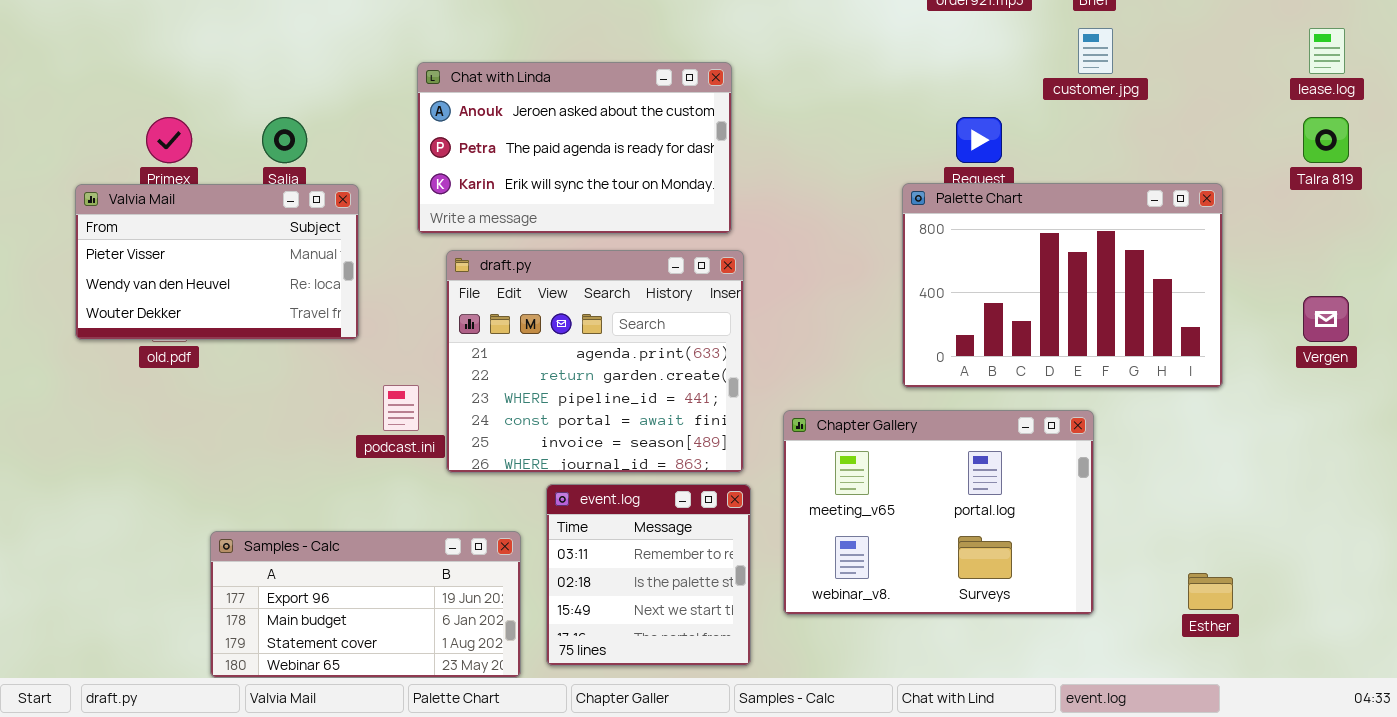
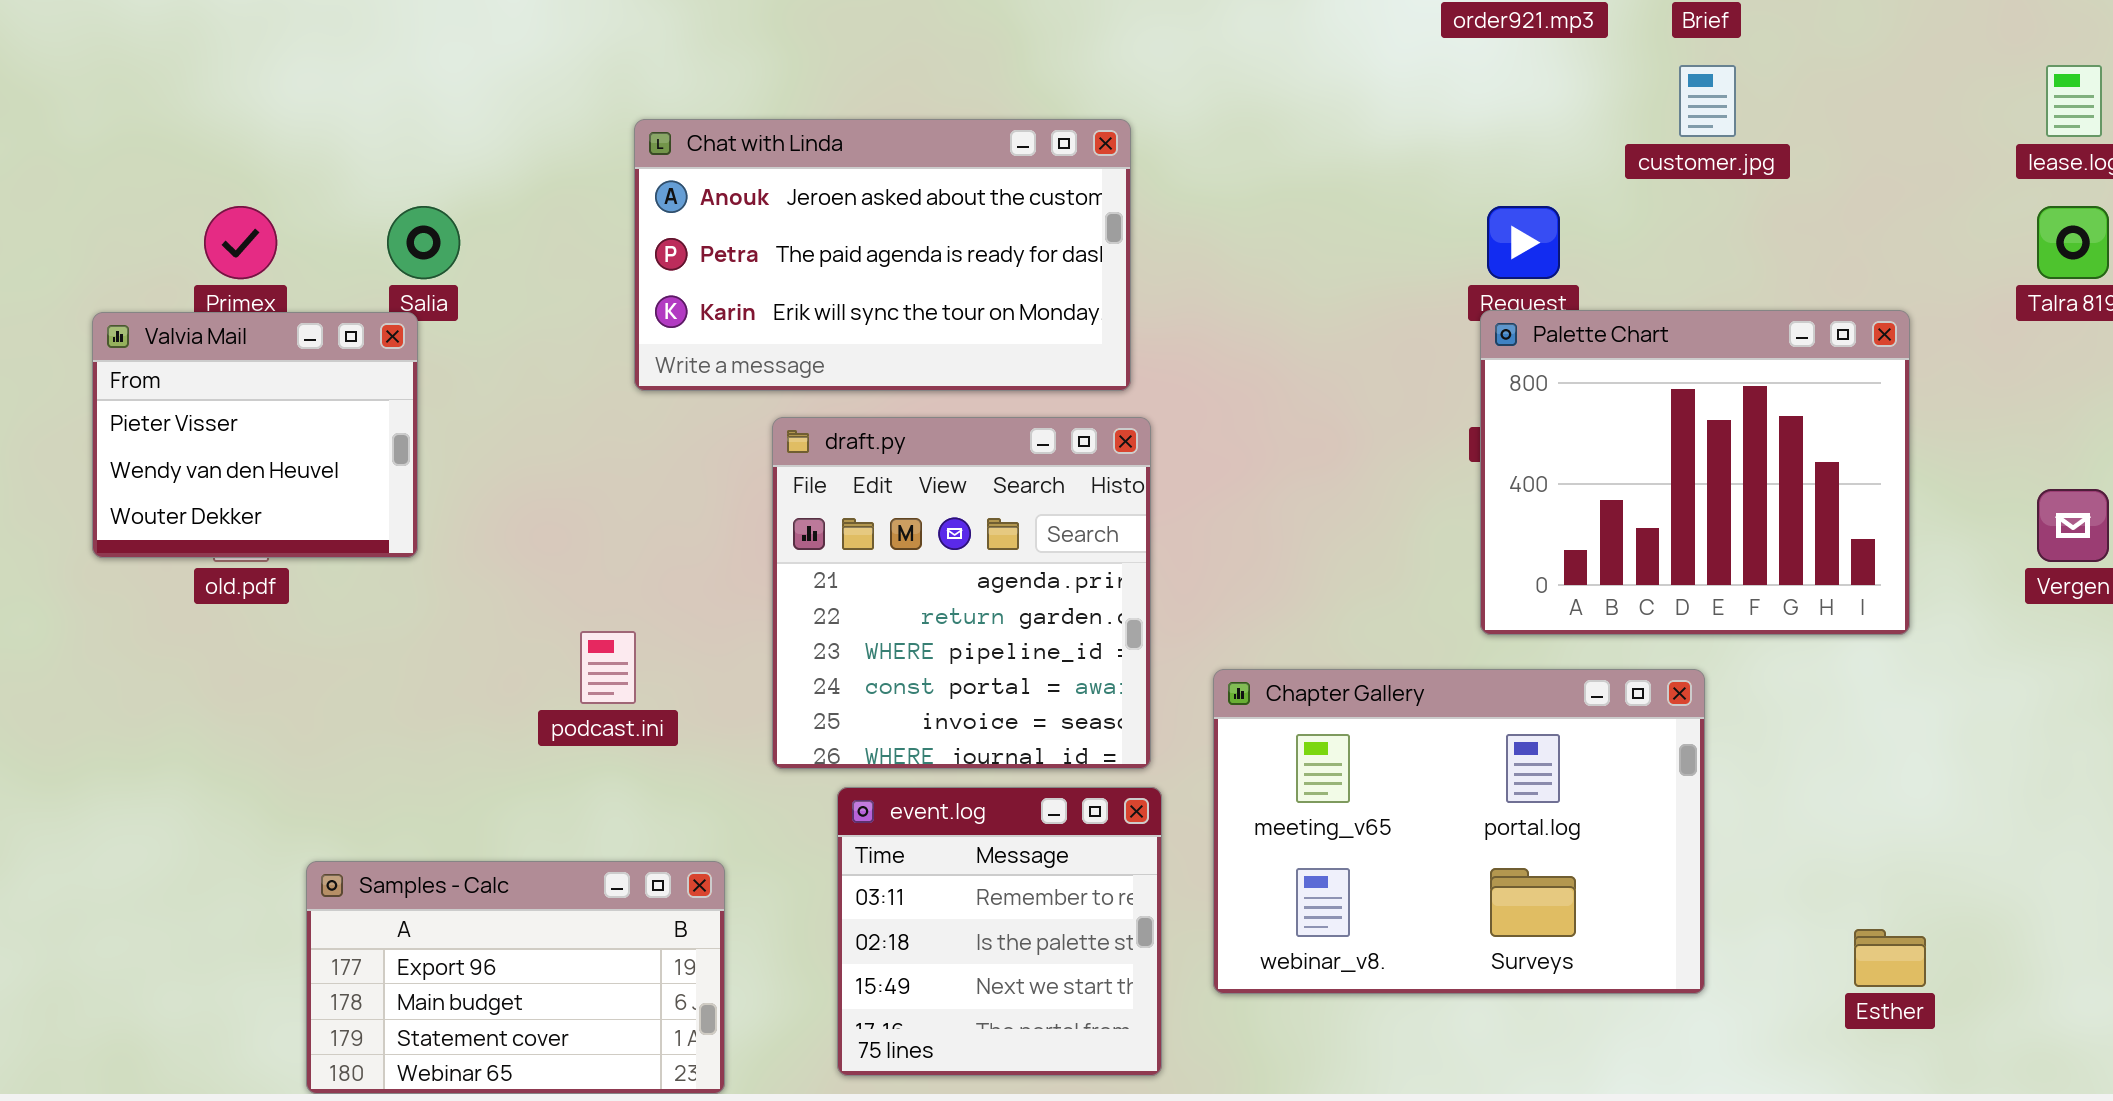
Palette Chart: [902,183,1223,388] -> [1480,310,1910,635], resized
Valvia Mail: [75,184,359,340] -> [92,312,418,558], resized
draft.py: [446,250,744,473] -> [772,417,1151,769], resized
Samples - Calc: [210,531,521,678] -> [306,861,725,1094], resized

